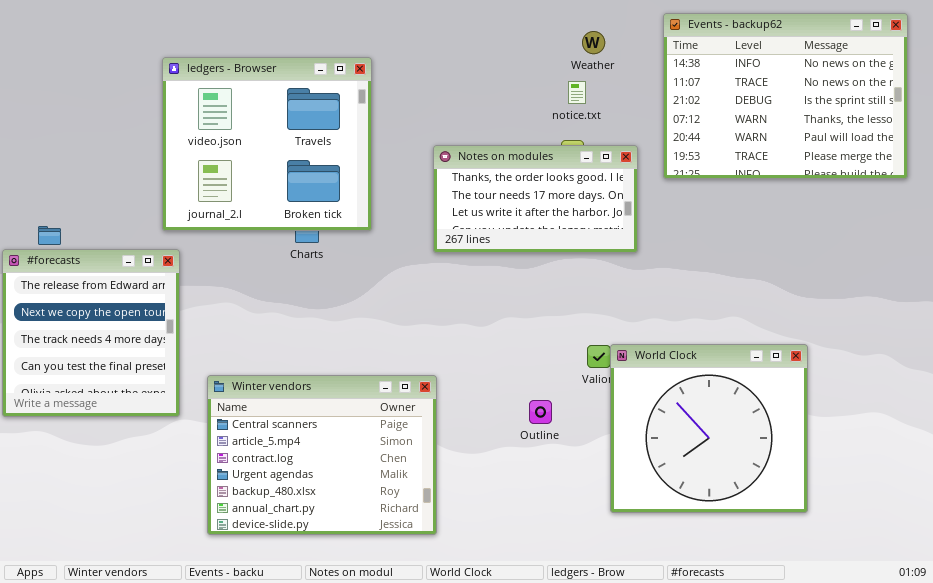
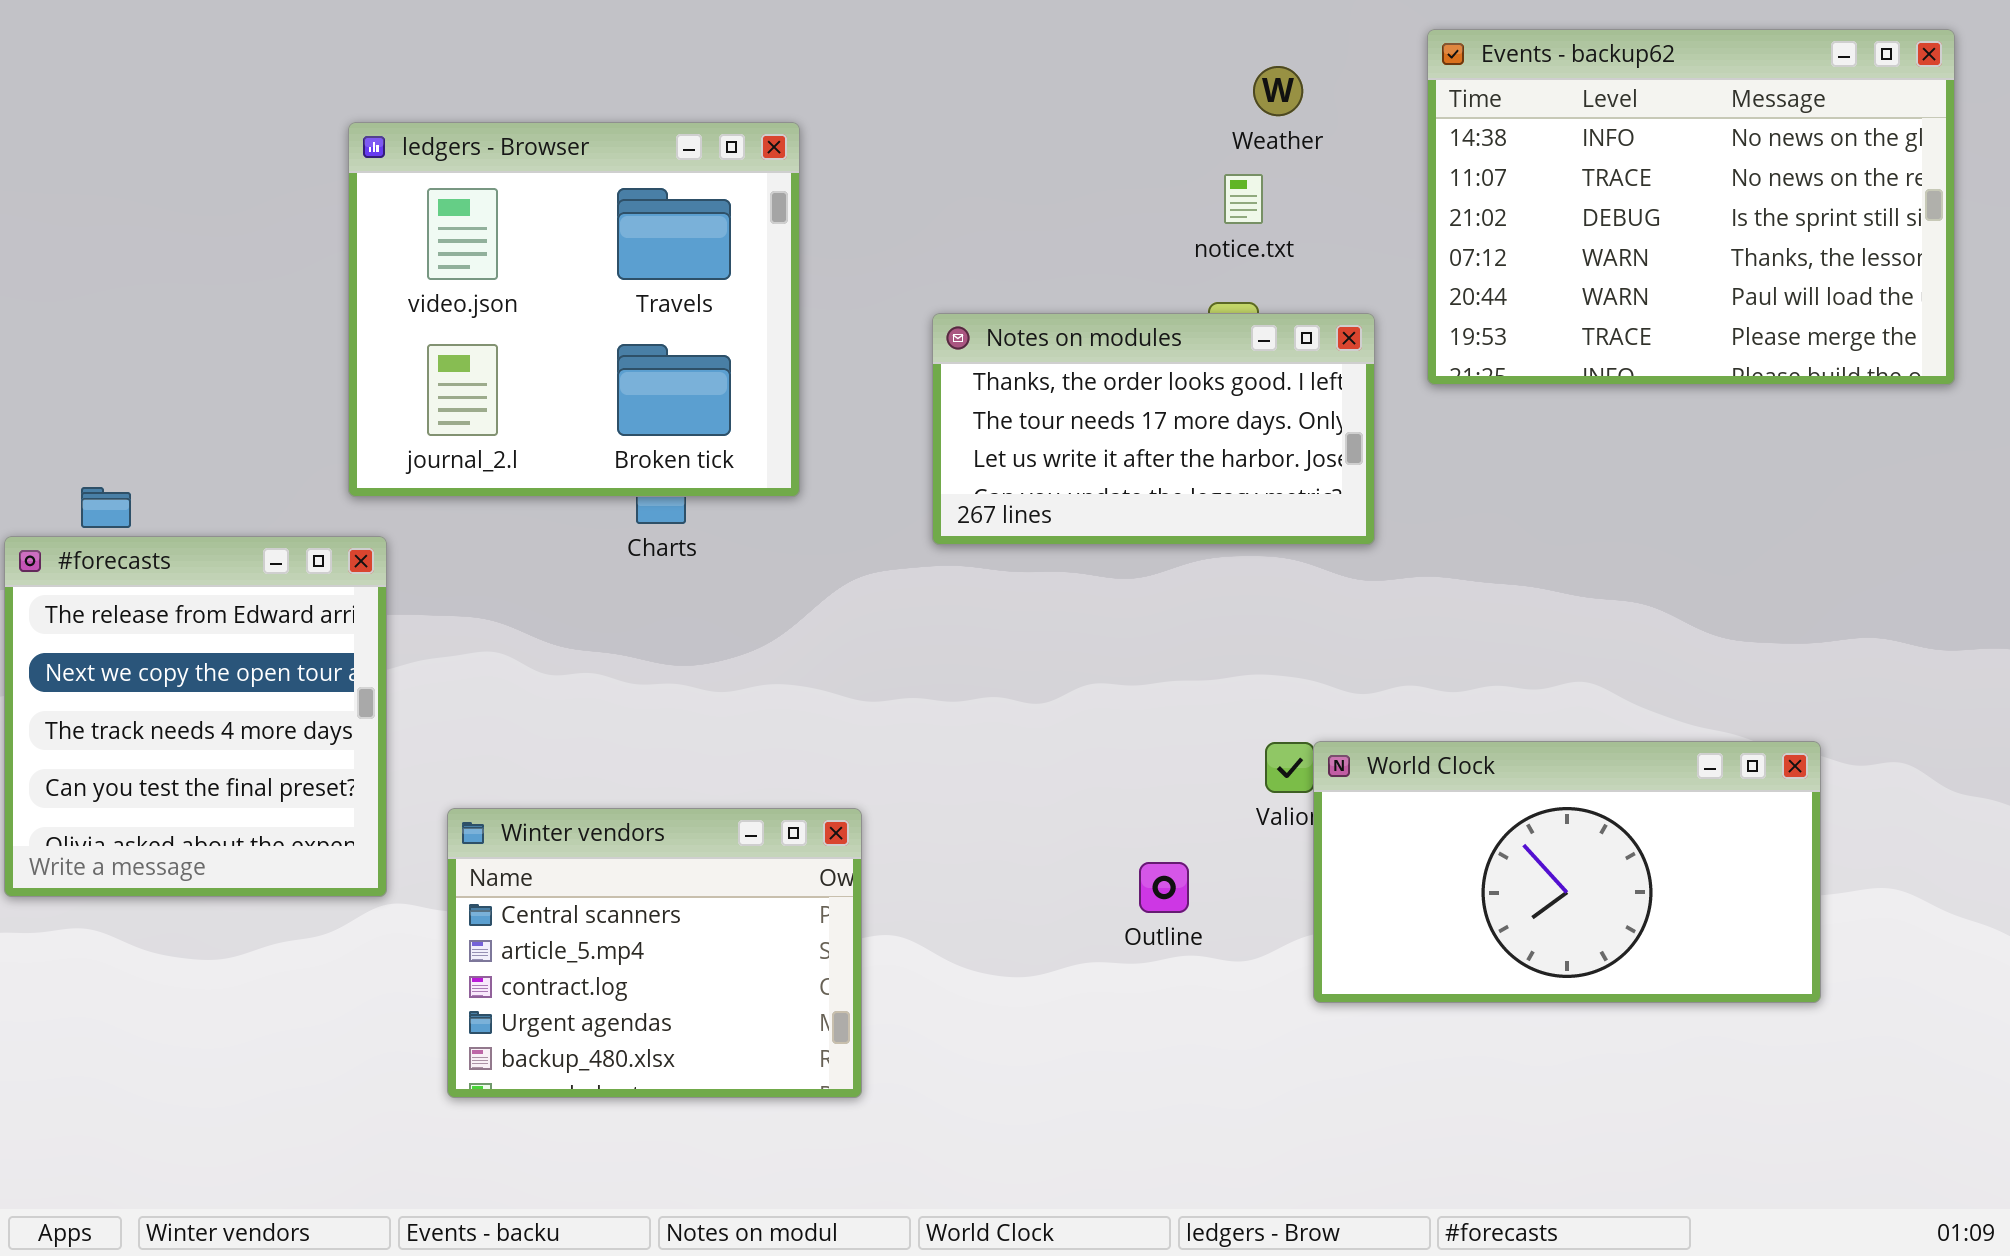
World Clock: [610,344,808,513] -> [1313,741,1821,1003], resized
Winter vendors: [207,375,437,535] -> [447,808,862,1098], resized

